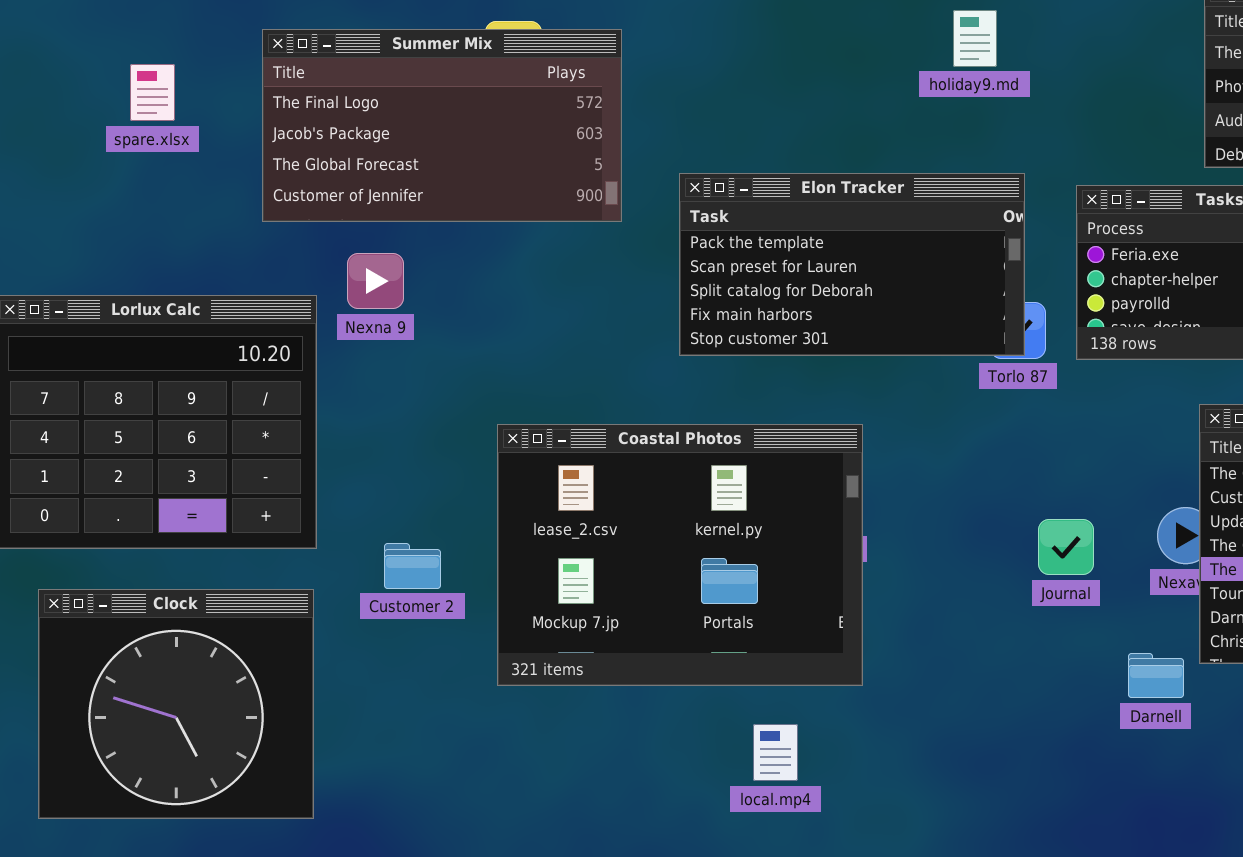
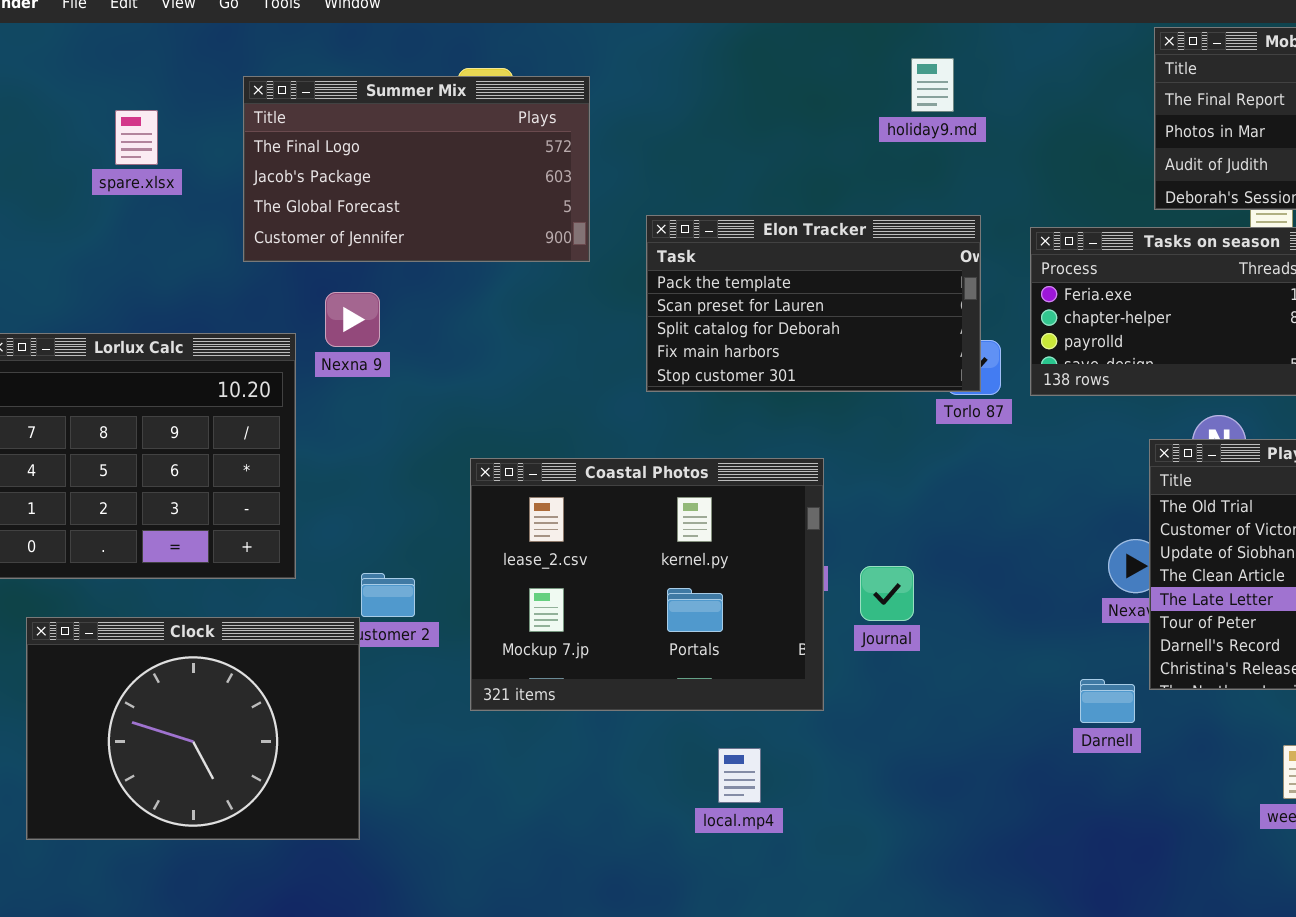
Journal: [1038,519,1094,575] -> [860,566,914,621], moved
Clock: [38,589,314,819] -> [26,617,360,840], resized

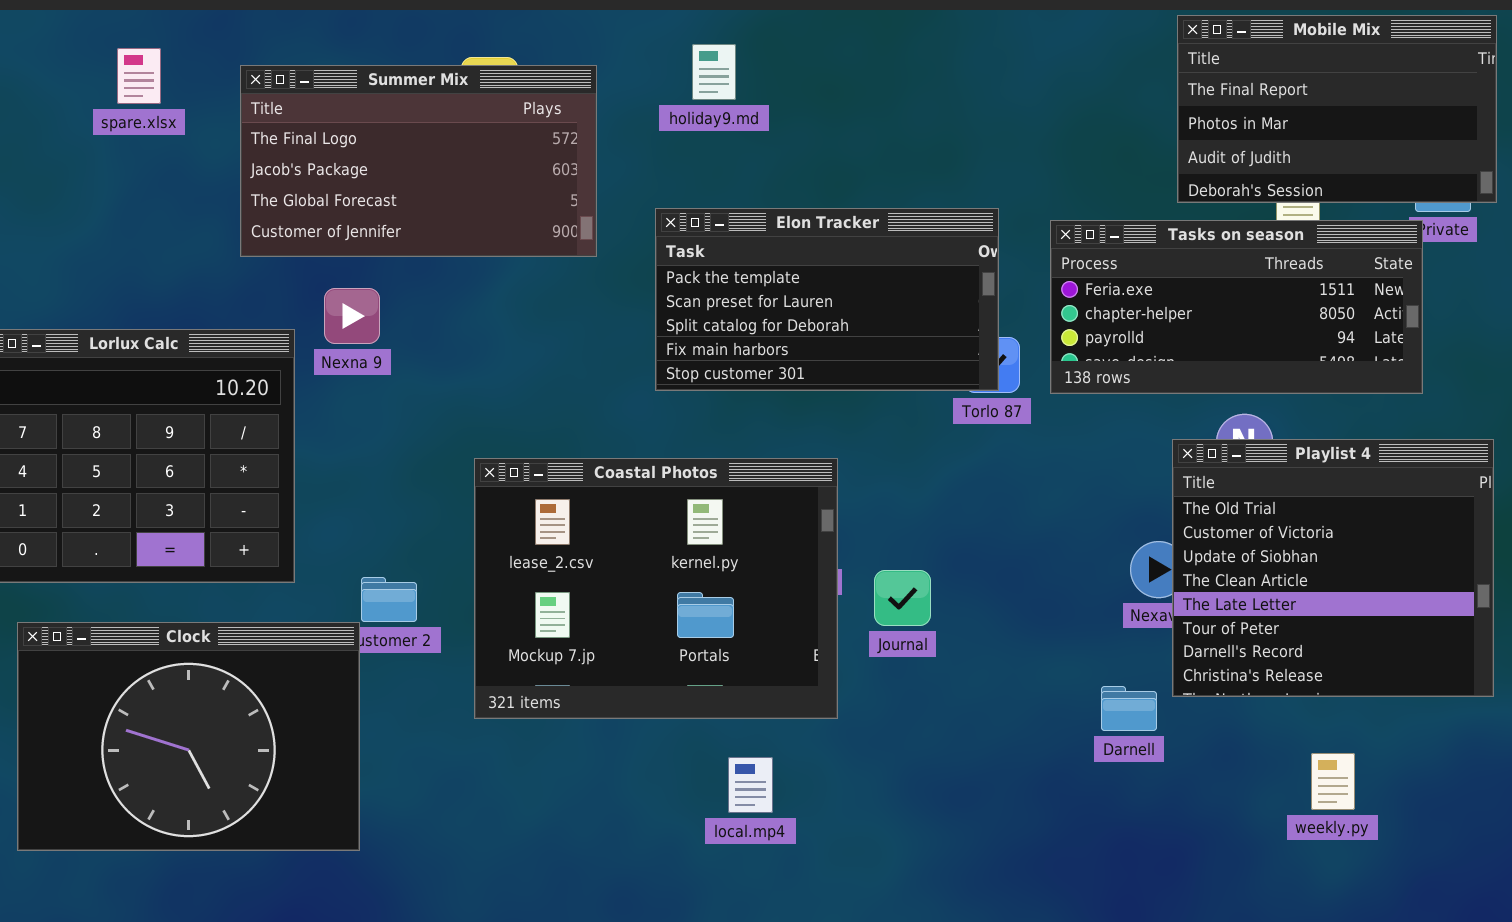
holiday9.md: [911,58,954,112] -> [692,44,736,100], moved
spare.xlsx: [115,110,158,165] -> [117,48,161,104], moved

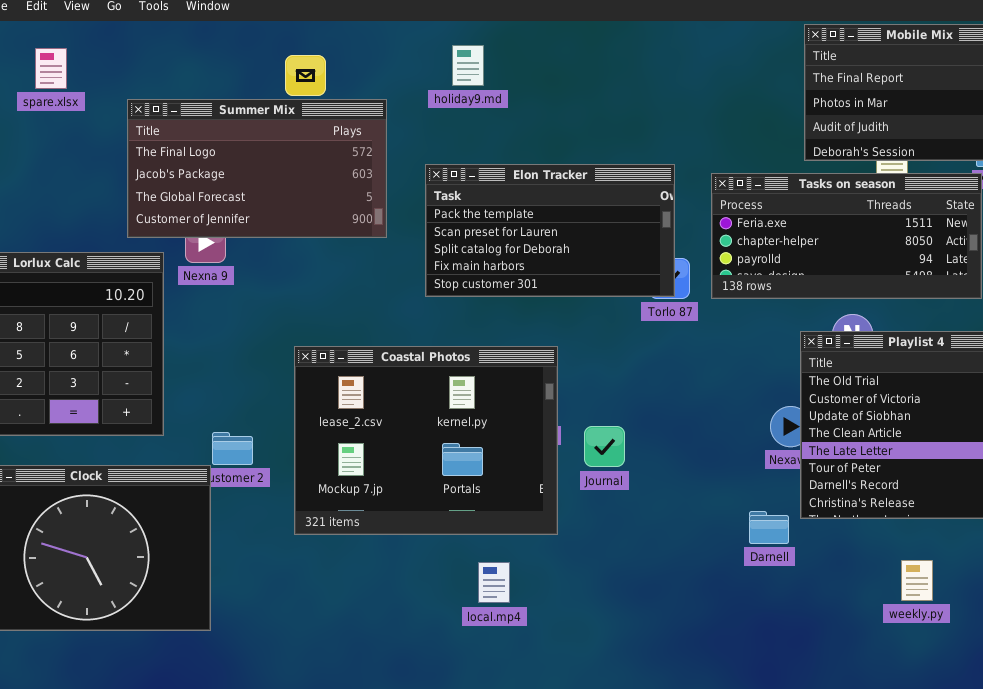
Summer Mix: [240,65,597,257] -> [127,99,387,238], moved

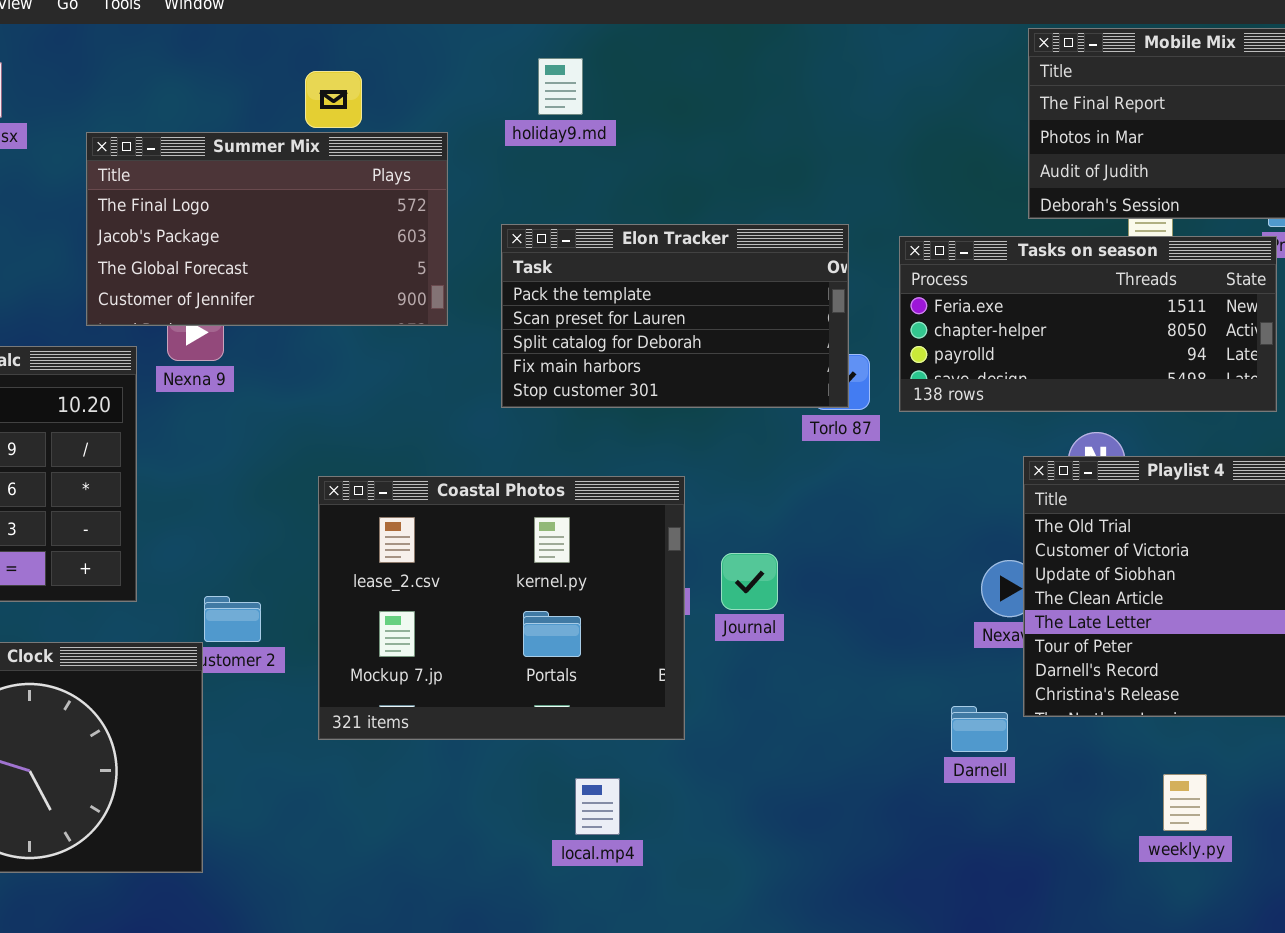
Journal: [584,426,625,467] -> [721,553,778,610], moved

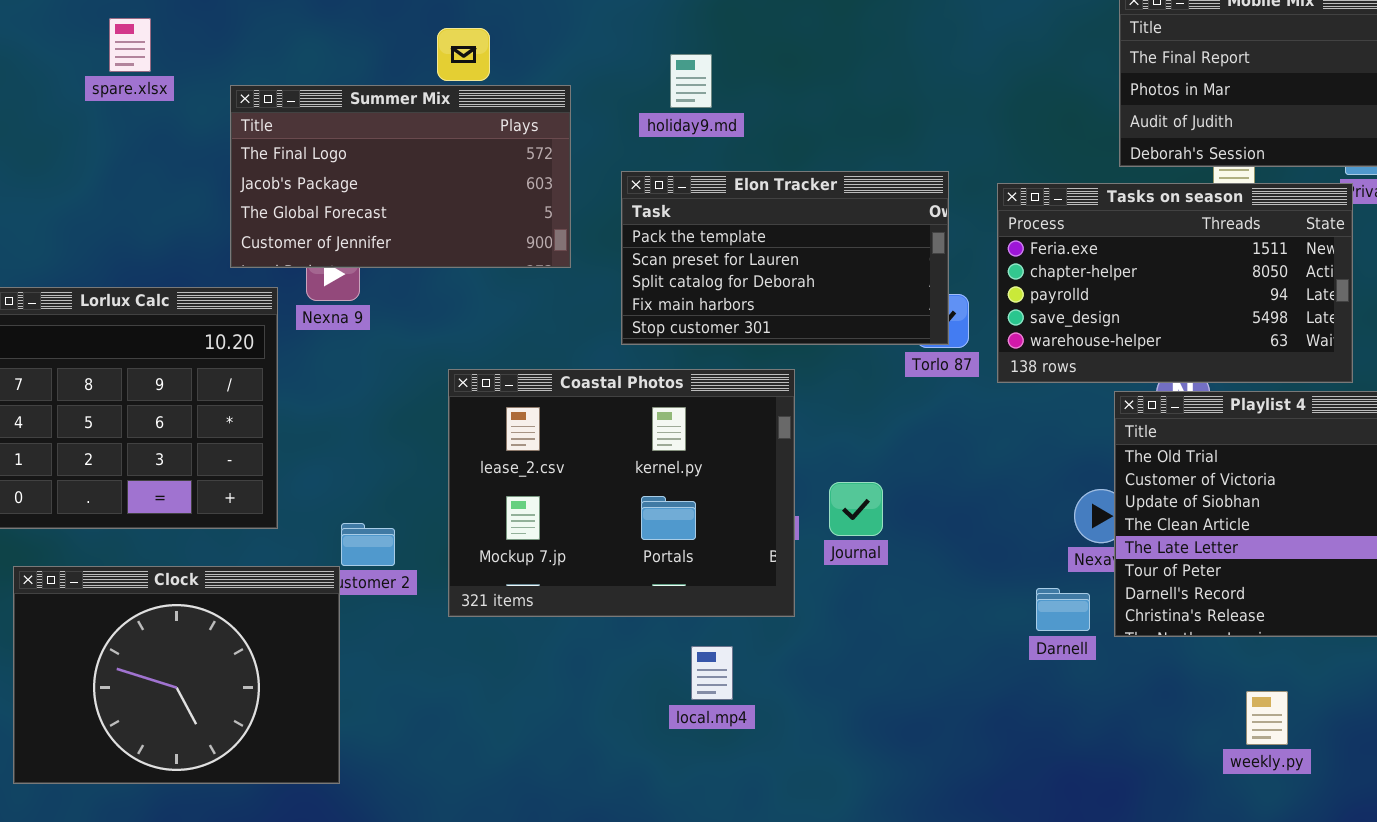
holiday9.md: [538,58,583,115] -> [670,54,712,108], moved
Tasks on season: [899,236,1277,412] -> [997,183,1353,383], resized
Coastal Photos: [318,476,685,740] -> [448,369,795,617], moved
Darnell: [951,706,1008,752] -> [1036,588,1090,631], moved
local.mp4: [575,778,620,835] -> [691,646,733,700], moved

